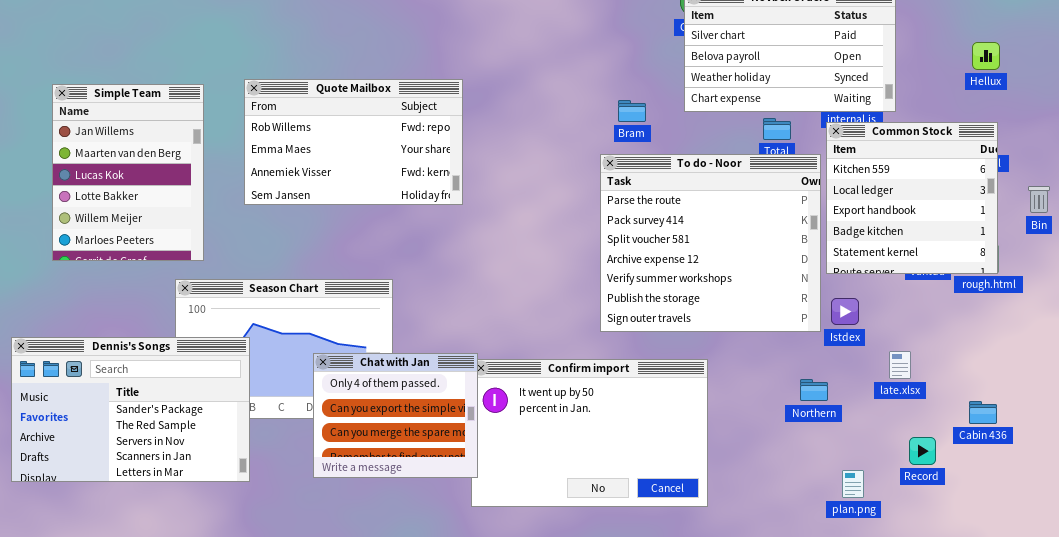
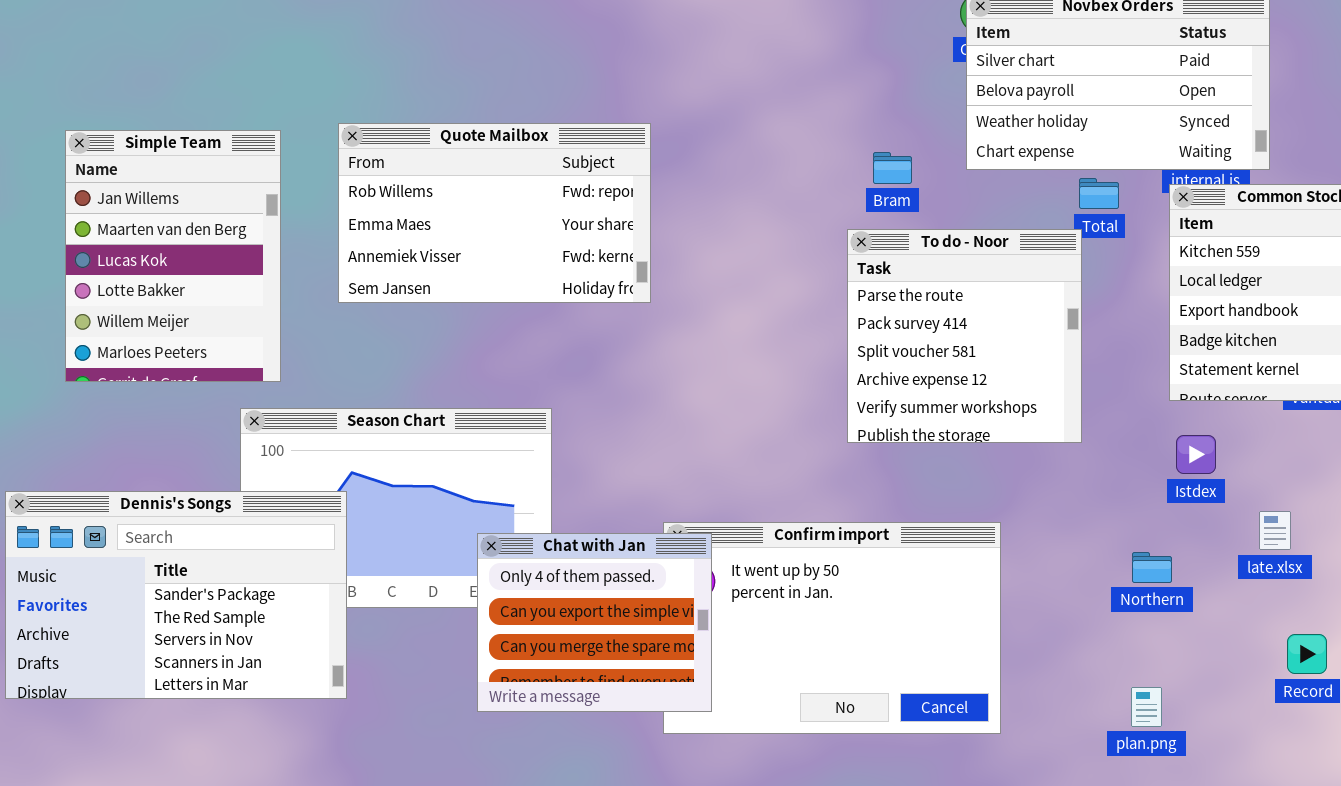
To do - Noor: [600,154,821,332] -> [847,229,1082,443], resized
Chat with Jan: [313,353,478,478] -> [477,533,712,712], moved
plan.png: [842,470,864,498] -> [1131,687,1162,727], moved

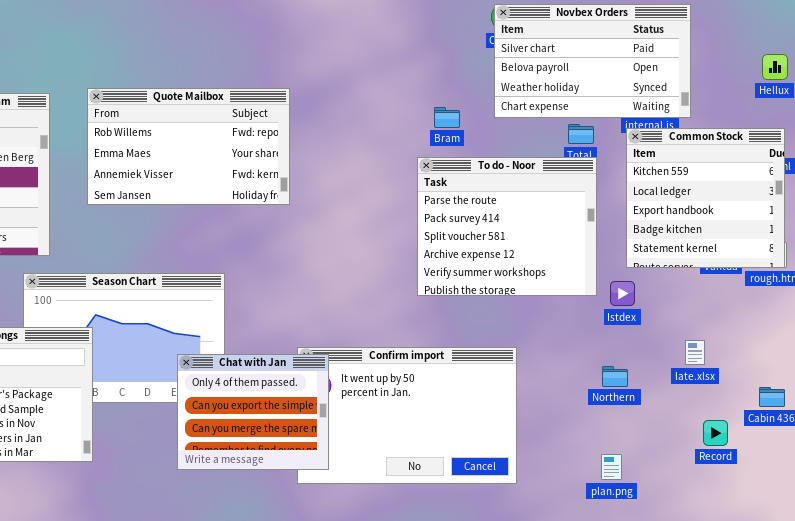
To do - Noor: [847,229,1082,443] -> [417,157,597,296], resized
Istdex: [1176,435,1216,474] -> [610,281,635,306], moved

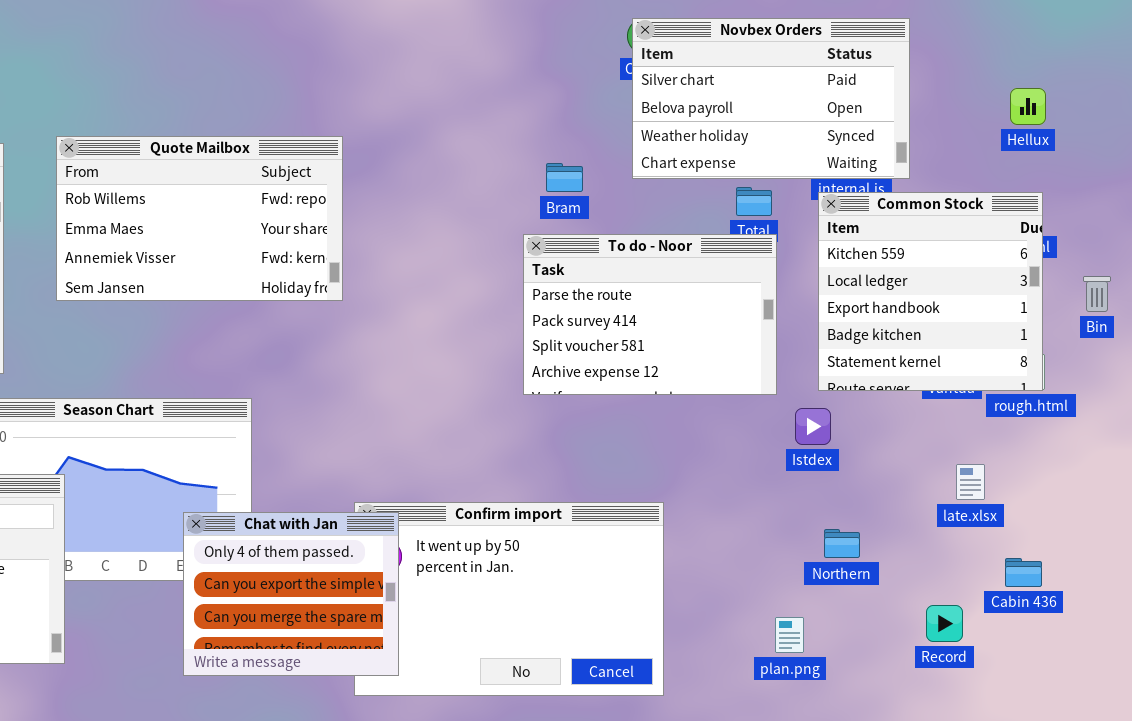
To do - Noor: [417,157,597,296] -> [523,234,777,395], resized
late.xlsx: [685,340,705,365] -> [956,464,985,500], moved
Northern: [602,366,628,387] -> [824,529,860,558], moved
plan.png: [601,454,622,480] -> [775,617,804,653], moved

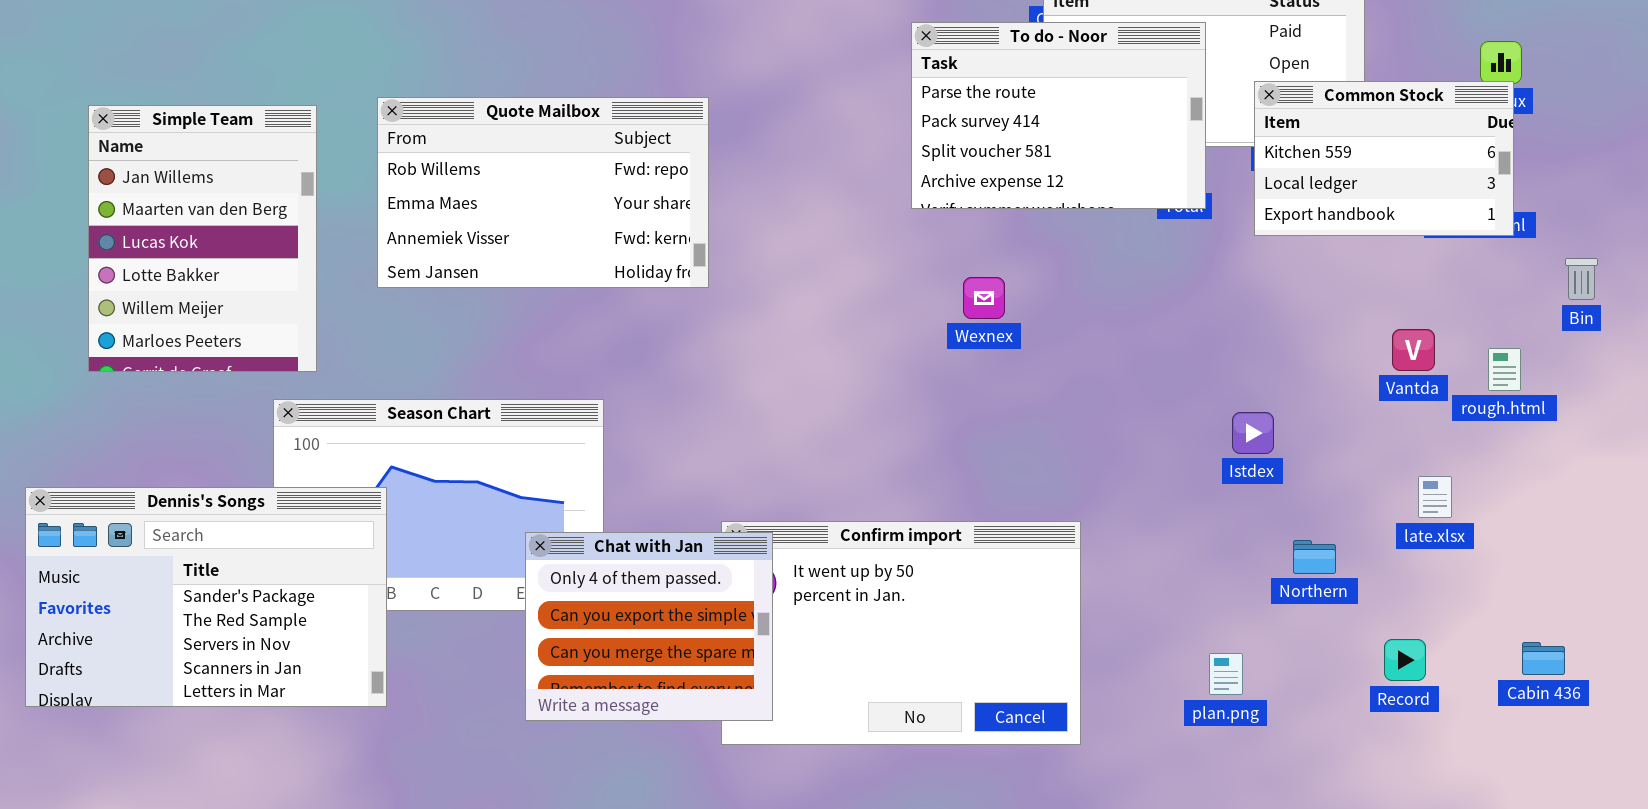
Common Stock: [818,192,1043,391] -> [1254,81,1514,236], moved, resized
To do - Noor: [523,234,777,395] -> [911,22,1206,209], moved
Northern: [824,529,860,558] -> [1293,540,1336,574], moved
Cabin 436: [1005,558,1042,587] -> [1522,642,1565,675], moved

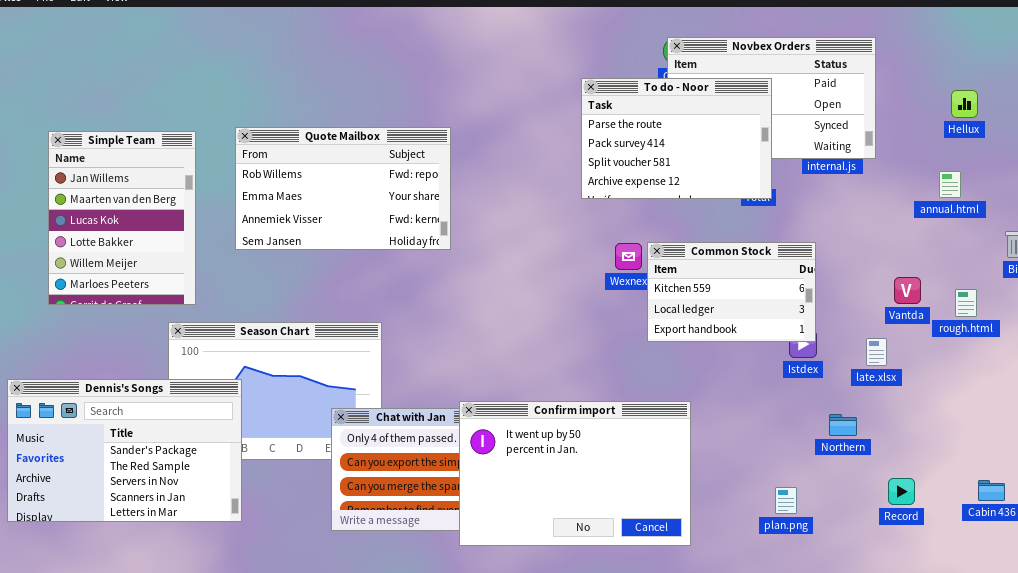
Common Stock: [1254,81,1514,236] -> [647,242,816,342], moved
late.xlsx: [1418,476,1452,518] -> [866,338,887,366], moved
Confirm import: [721,521,1081,745] -> [459,401,691,546], raised

